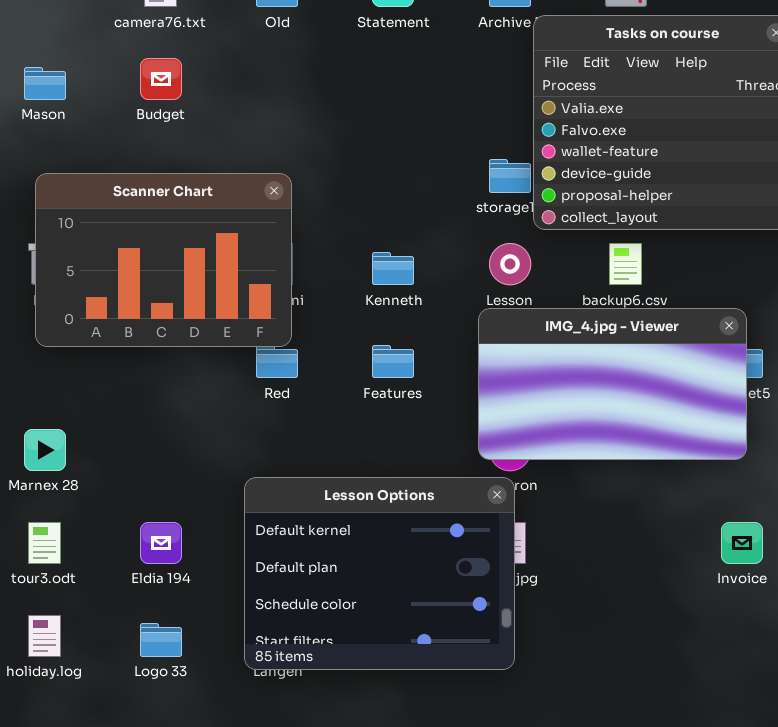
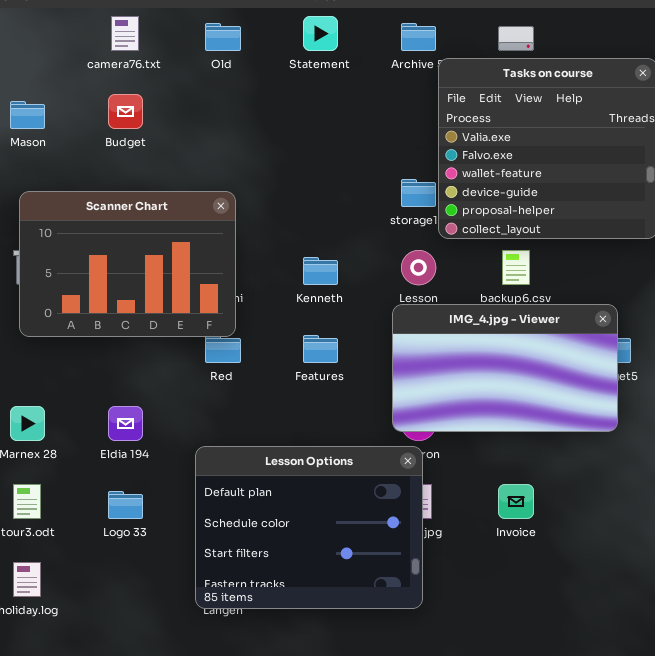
Lesson Options: [244,477,515,670] -> [195,446,423,609], scrolled down 1 row
Eldia 194: [140,522,182,564] -> [108,406,143,441], moved
Invoice: [721,522,763,564] -> [498,484,534,519], moved
Logo 33: [140,623,182,657] -> [108,491,143,519], moved

